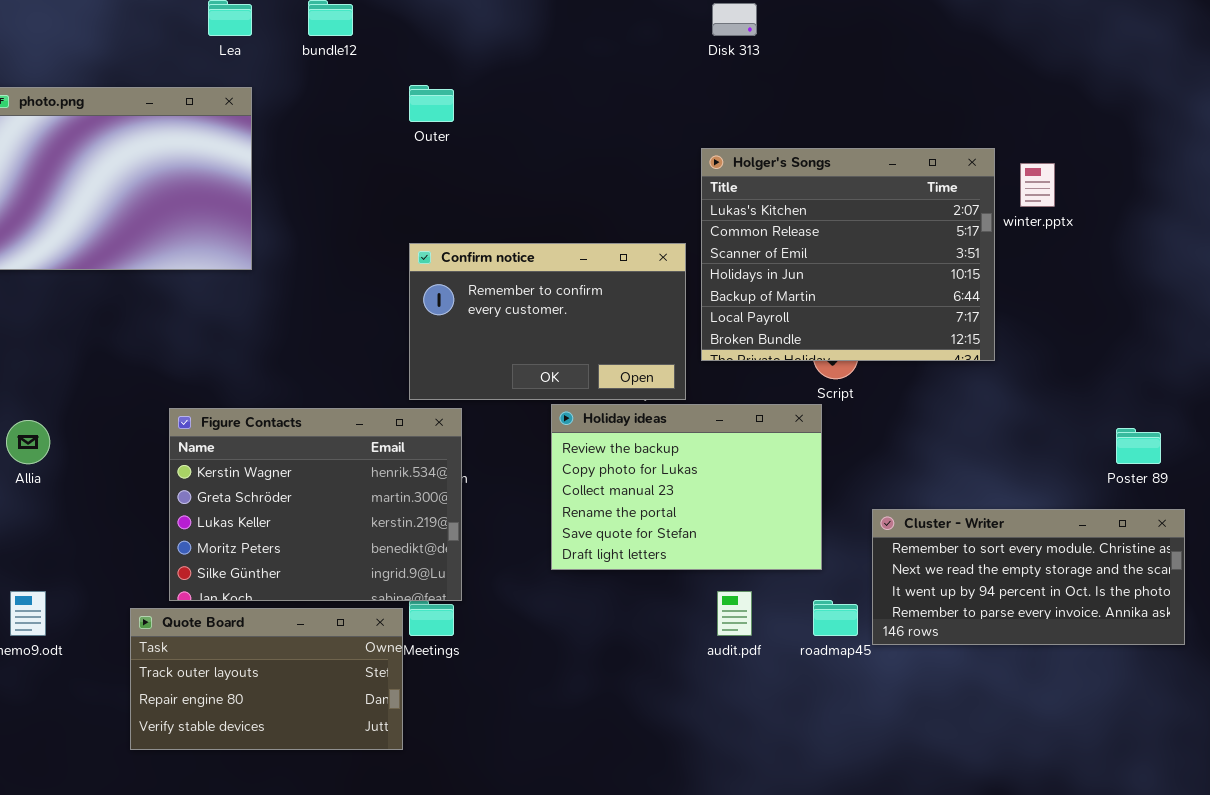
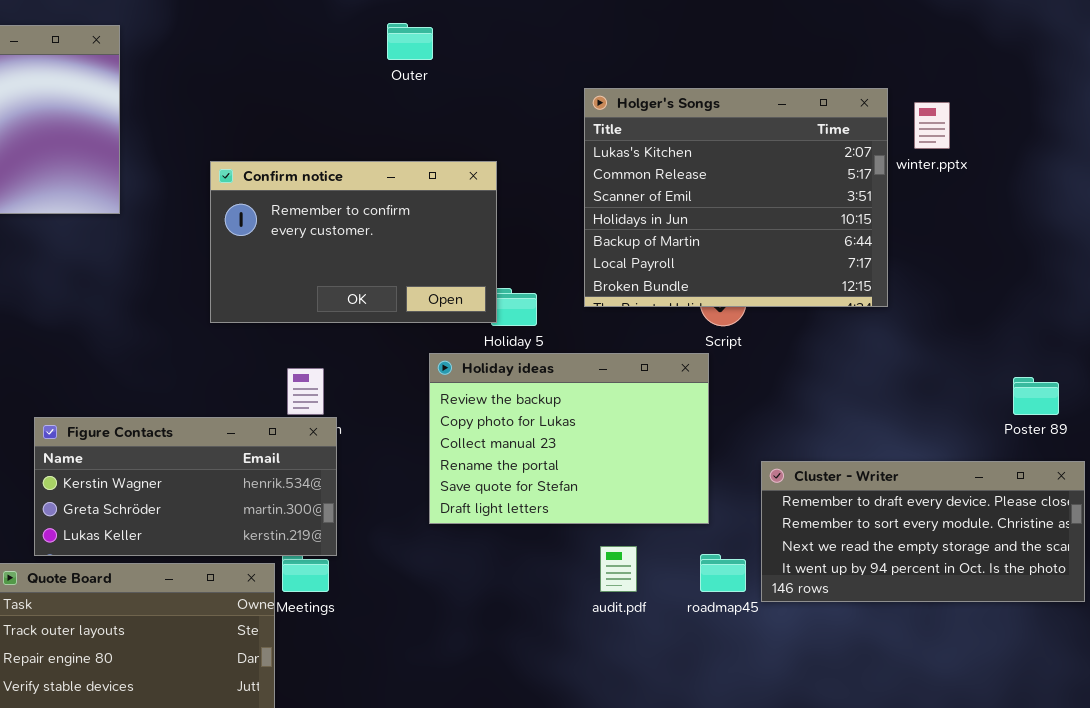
Outer: [409,85,454,122] -> [387,23,433,60], moved
Confirm notice: [409,243,686,400] -> [210,161,497,323], moved
Figure Contacts: [169,408,462,601] -> [34,417,337,556], resized
Cluster - Writer: [872,509,1185,645] -> [761,461,1085,602], scrolled up 1 row

